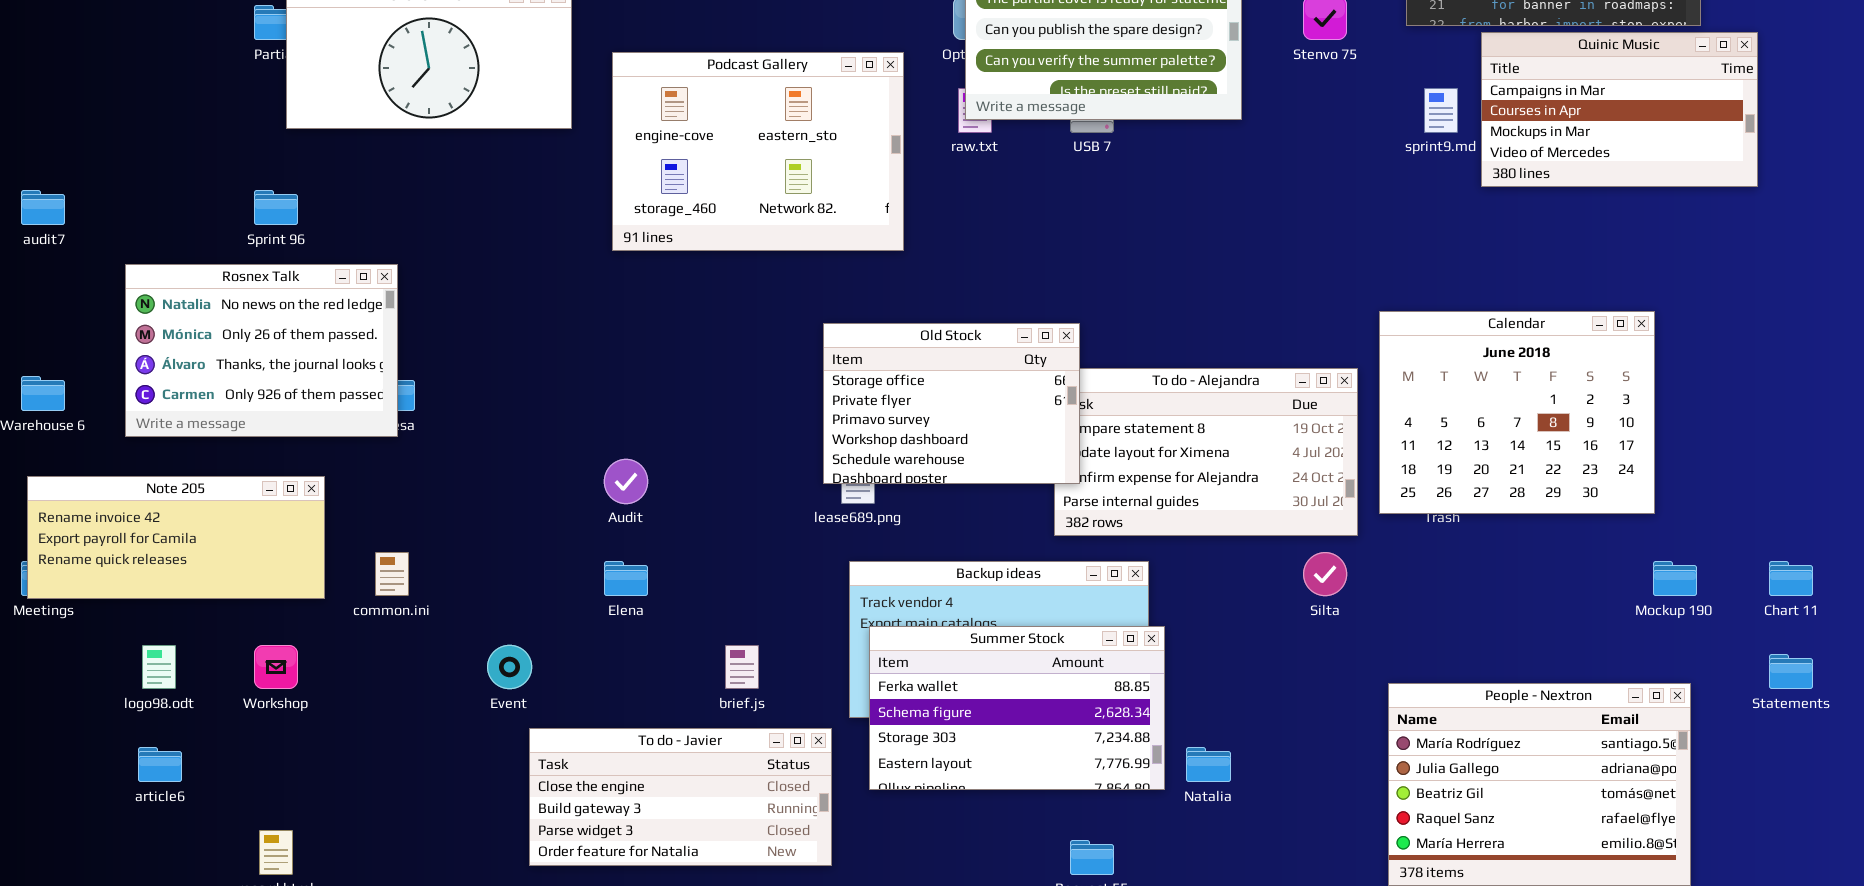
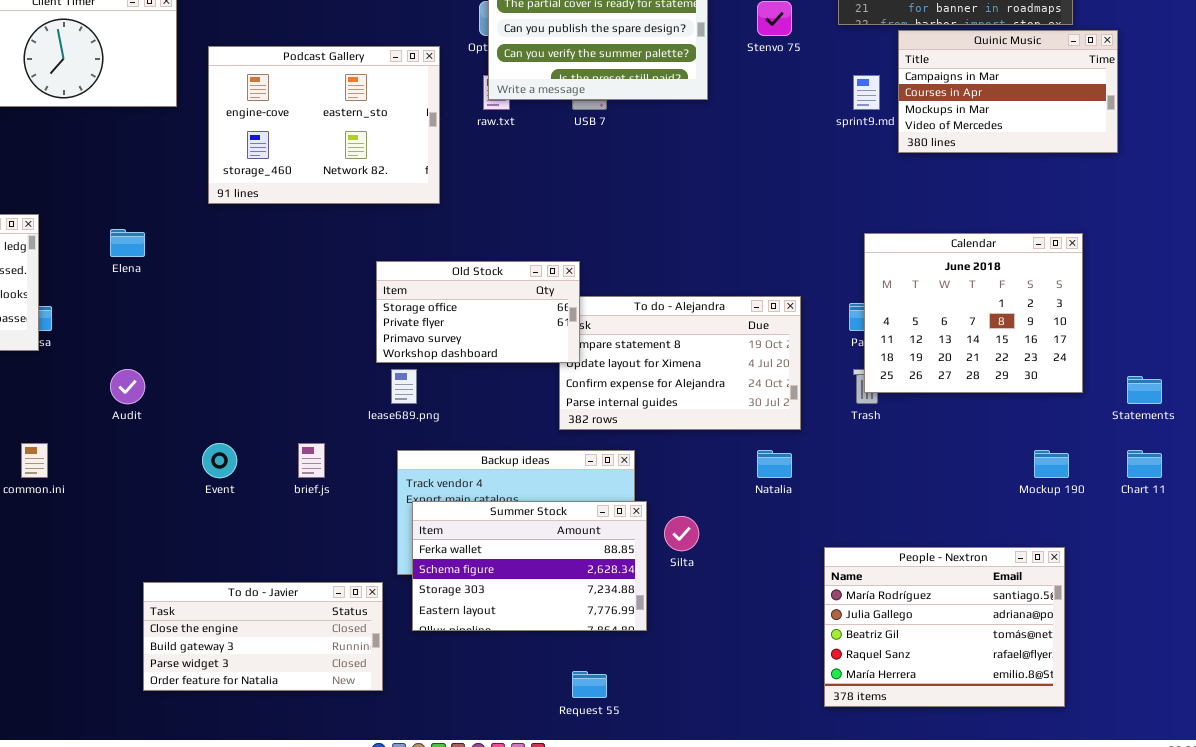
Calendar: [1379,311,1655,514] -> [864,233,1083,393], moved
Old Stock: [823,323,1080,484] -> [376,261,580,363], resized
Audit: [604,459,648,504] -> [110,369,145,404], moved
Silta: [1303,552,1347,596] -> [664,516,699,551], moved
Elena: [604,561,648,596] -> [110,229,145,257], moved
Event: [487,645,532,689] -> [202,443,237,478], moved
brief.js: [725,645,759,689] -> [298,443,325,478], moved
Statements: [1769,654,1813,689] -> [1127,376,1162,404], moved
Natalia: [1186,747,1231,782] -> [757,450,792,478], moved

